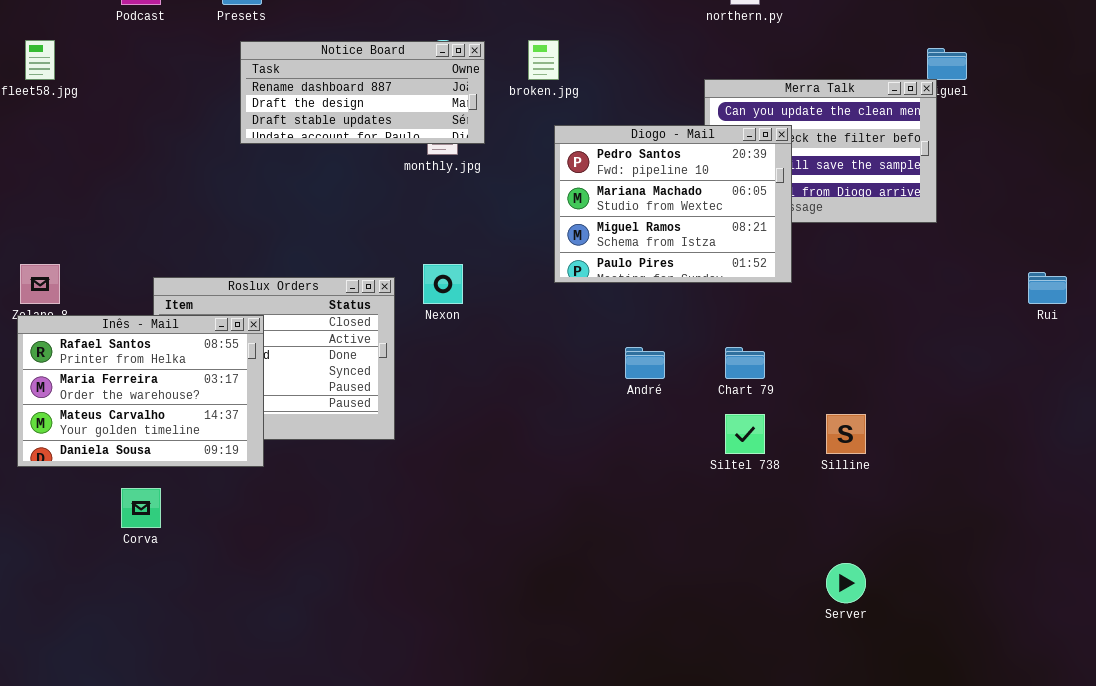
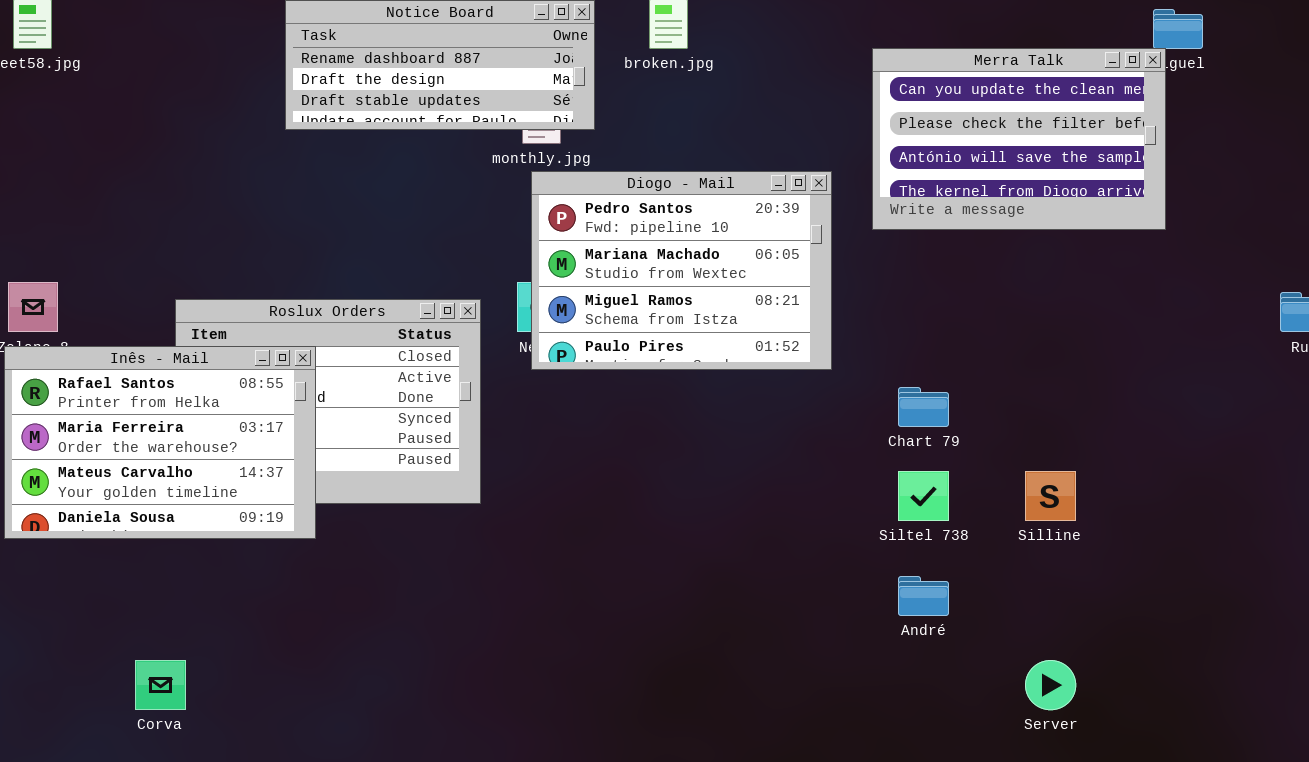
Diogo - Mail: [554,125,792,283] -> [531,171,832,370], moved
André: [625,347,665,379] -> [898,576,949,616], moved
Corva: [121,488,161,528] -> [135,660,186,710], moved

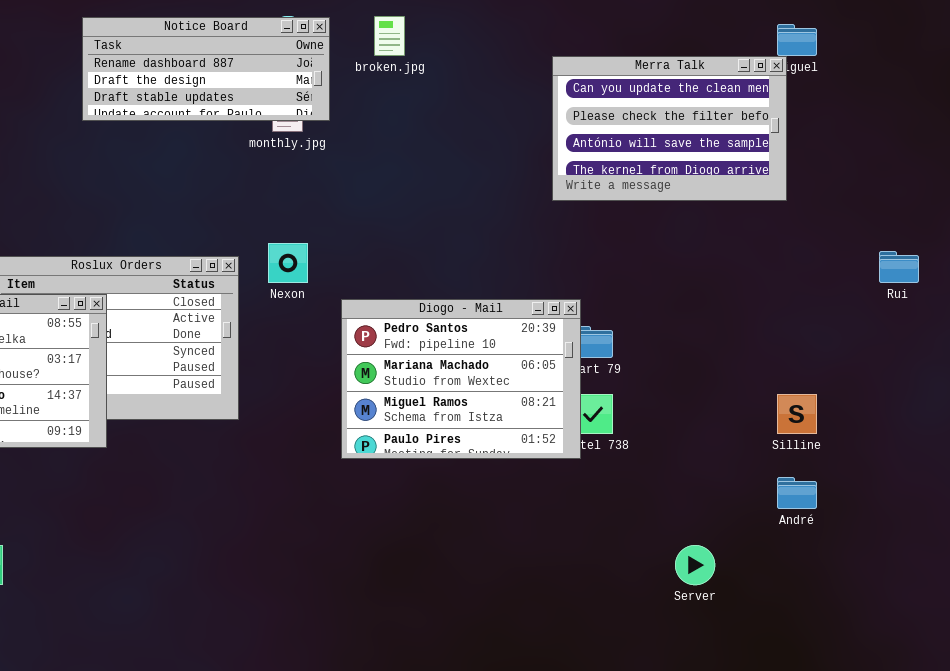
Diogo - Mail: [531,171,832,370] -> [341,299,581,459], moved
Silline: [1025,471,1076,521] -> [777,394,817,434], moved
André: [898,576,949,616] -> [777,477,817,509], moved

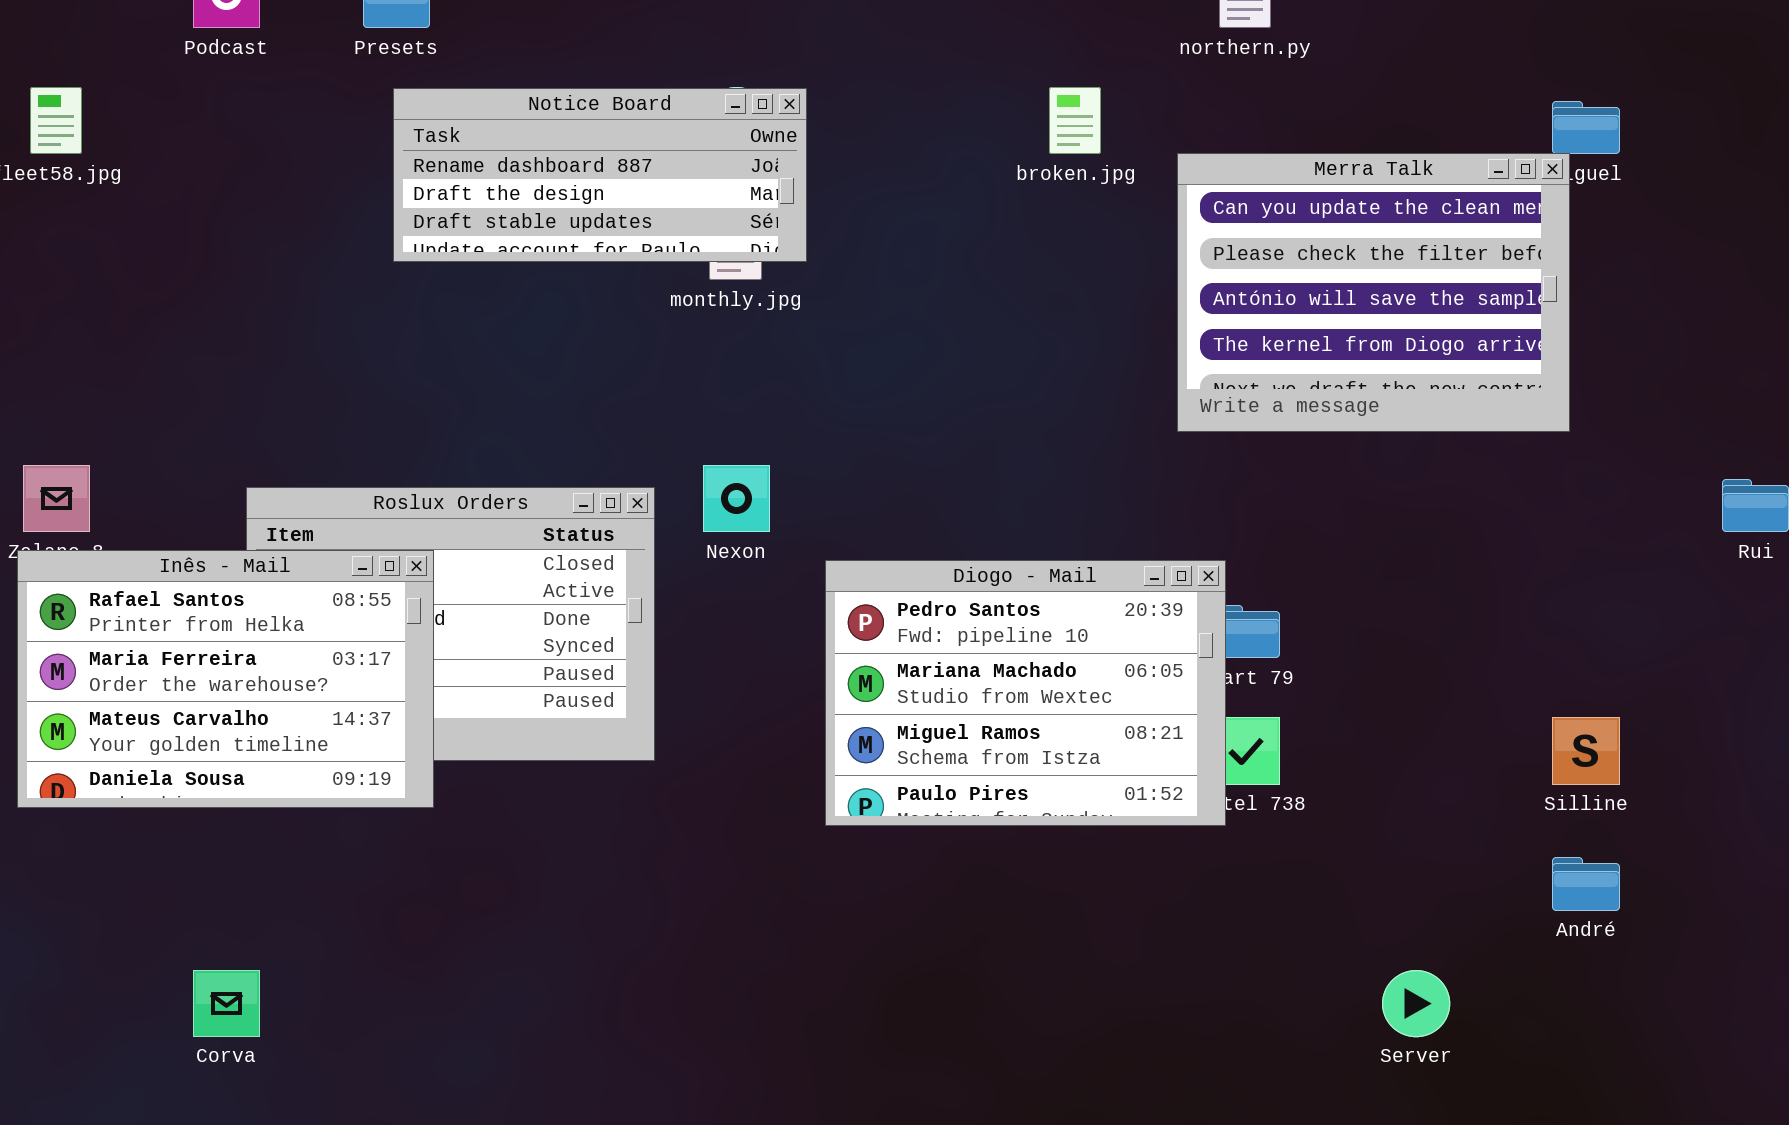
broken.jpg: [374,16,405,56] -> [1049,87,1101,154], moved
Merra Talk: [552,56,787,201] -> [1177,153,1570,432], resized

